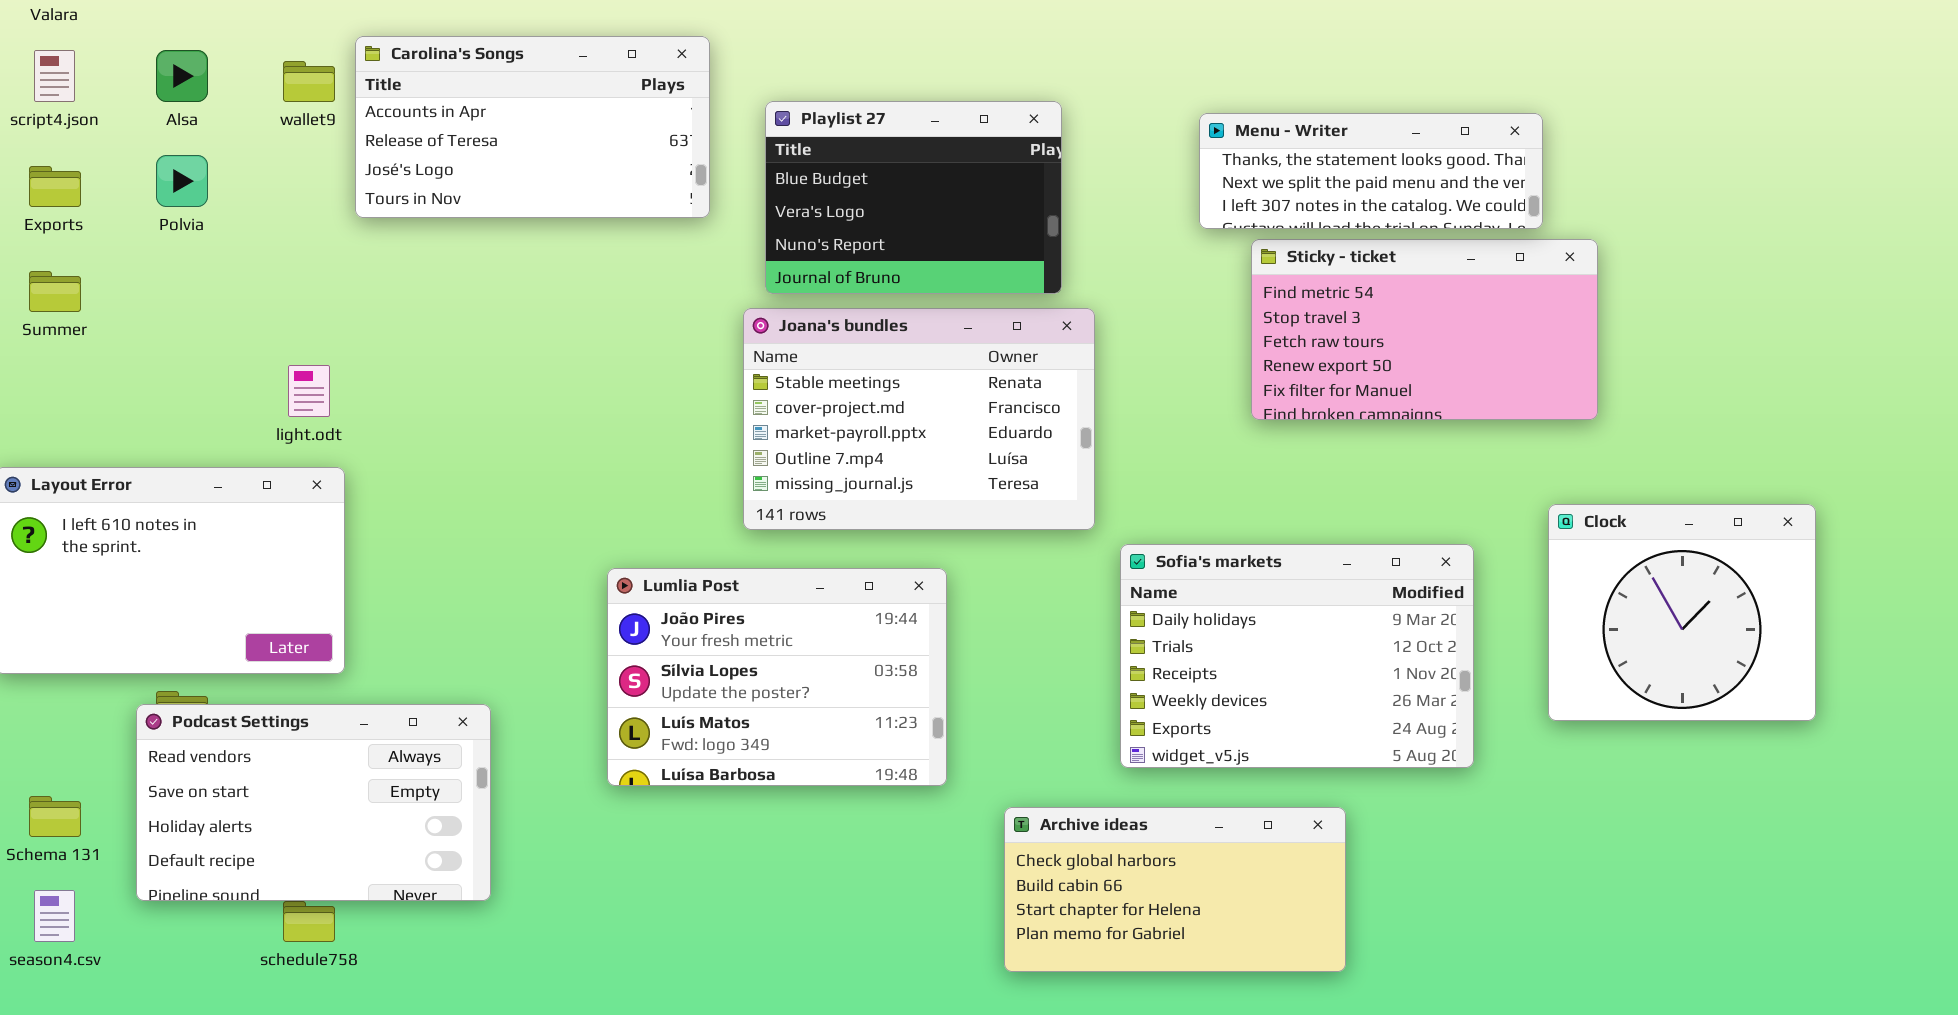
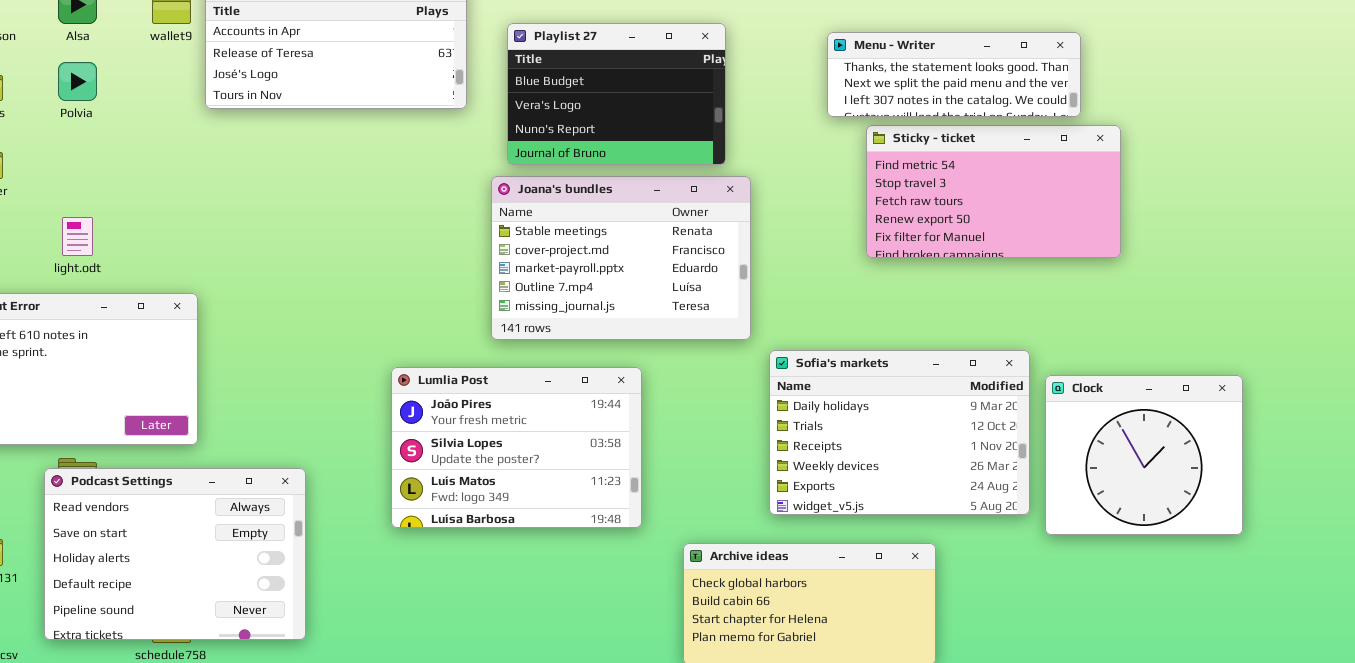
light.odt: [288,365,330,417] -> [62,217,93,256], moved
Clock: [1548,504,1816,721] -> [1045,375,1243,535], moved
Podcast Settings: [136,704,491,901] -> [44,468,306,640], resized

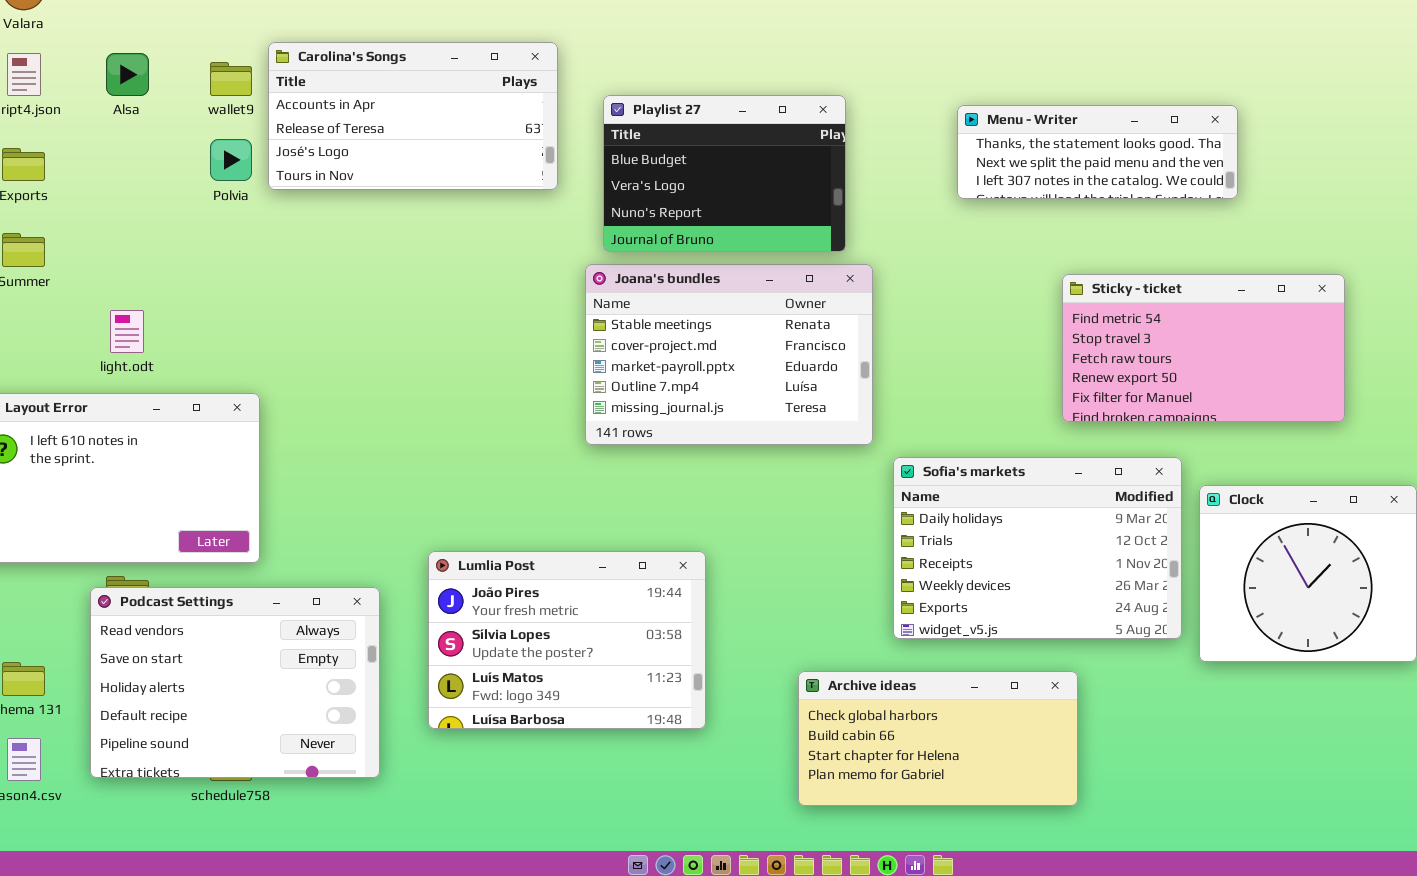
Polvia: [58,62,97,101] -> [210,139,252,181], moved
Sticky - ticket: [866,125,1121,258] -> [1062,274,1345,422], moved
Lumlia Post: [391,367,642,528] -> [428,551,706,729], moved

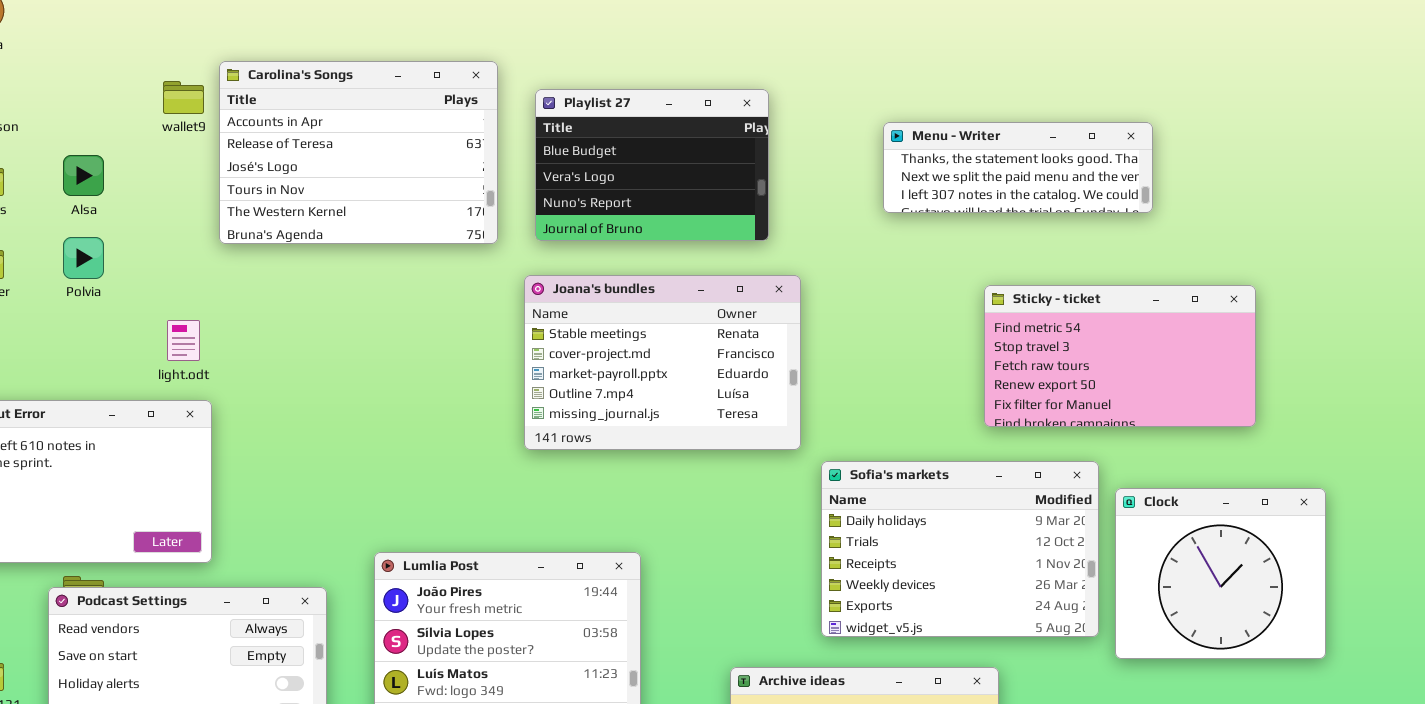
Carolina's Songs: [268,42,558,190] -> [219,61,498,244], resized
Alsa: [106,53,149,96] -> [63,155,104,196], moved
Playlist 27: [603,95,846,252] -> [535,89,769,241], moved
Polvia: [210,139,252,181] -> [63,237,104,279], moved
light.odt: [110,310,144,353] -> [167,320,200,361], moved

